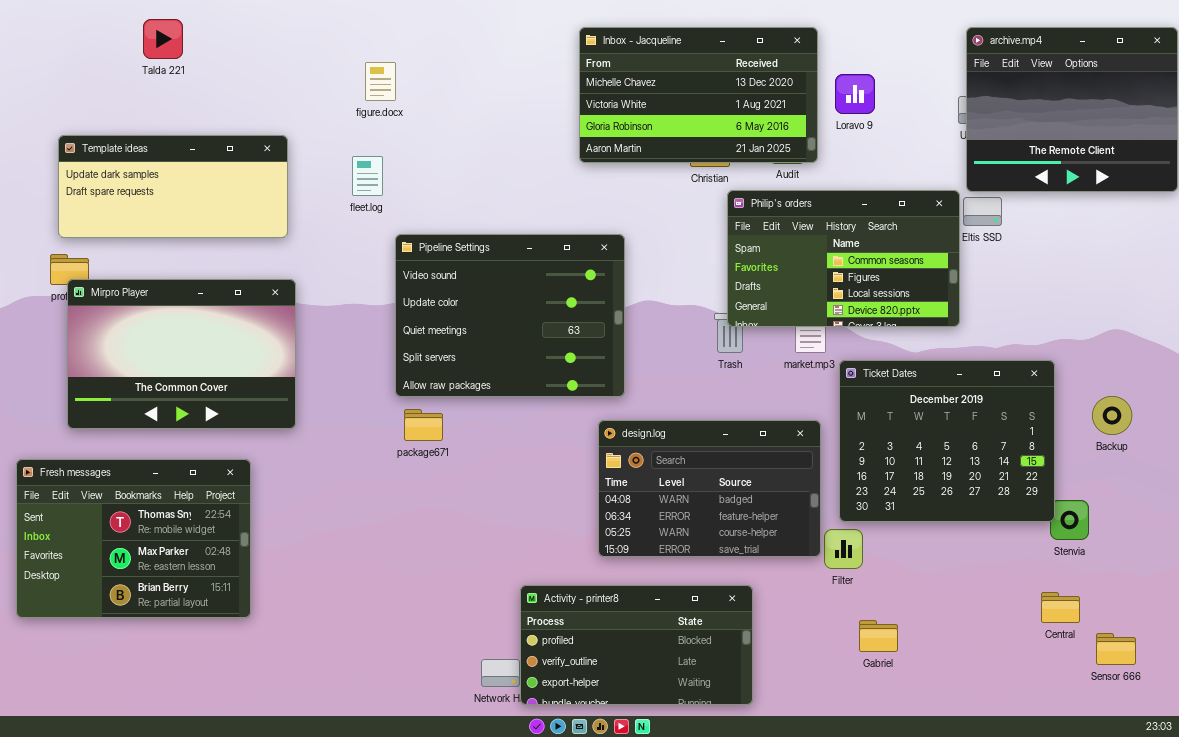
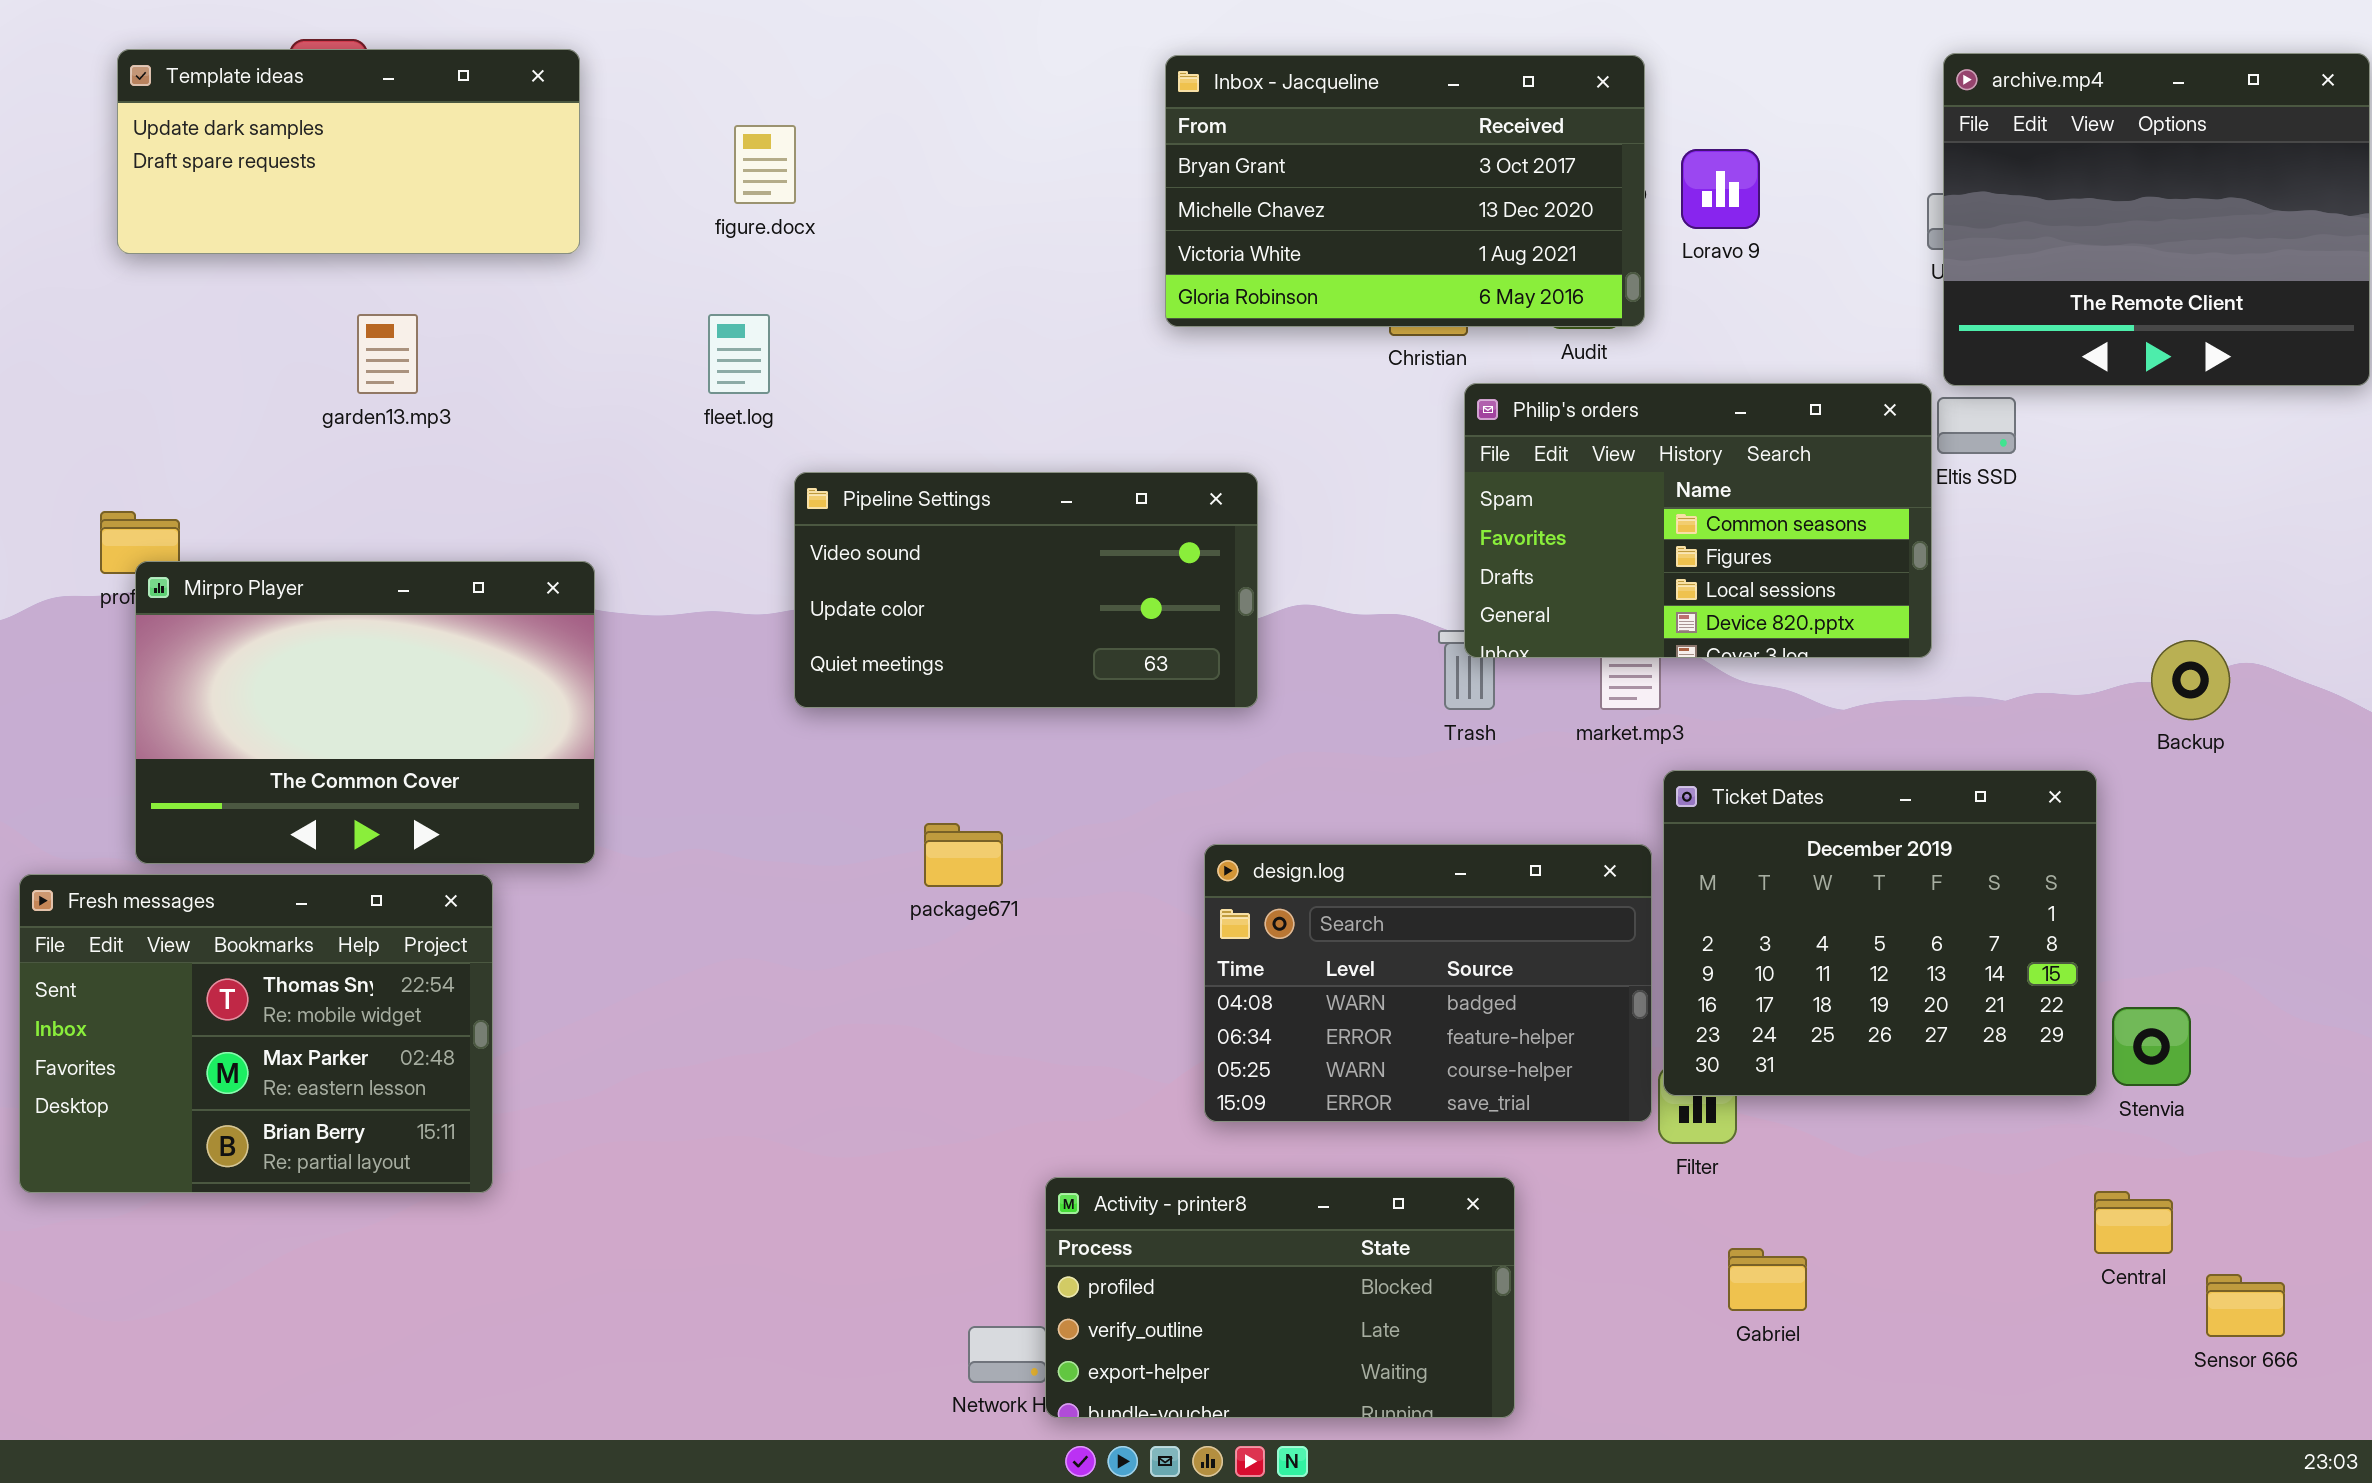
Inbox - Jacqueline: [579,27,818,163] -> [1165,55,1645,327], scrolled up 1 row
Template ideas: [58,135,288,238] -> [117,49,580,254], moved
Pipeline Settings: [395,234,625,397] -> [794,472,1258,708], resized
Ticket Dates: [839,360,1055,522] -> [1663,770,2097,1096], moved
Backup: [1092,396,1132,435] -> [2151,640,2230,720], moved
package671: [404,409,443,441] -> [924,823,1003,887], moved
Fresh messages: [16,459,251,618] -> [19,874,493,1193], moved

